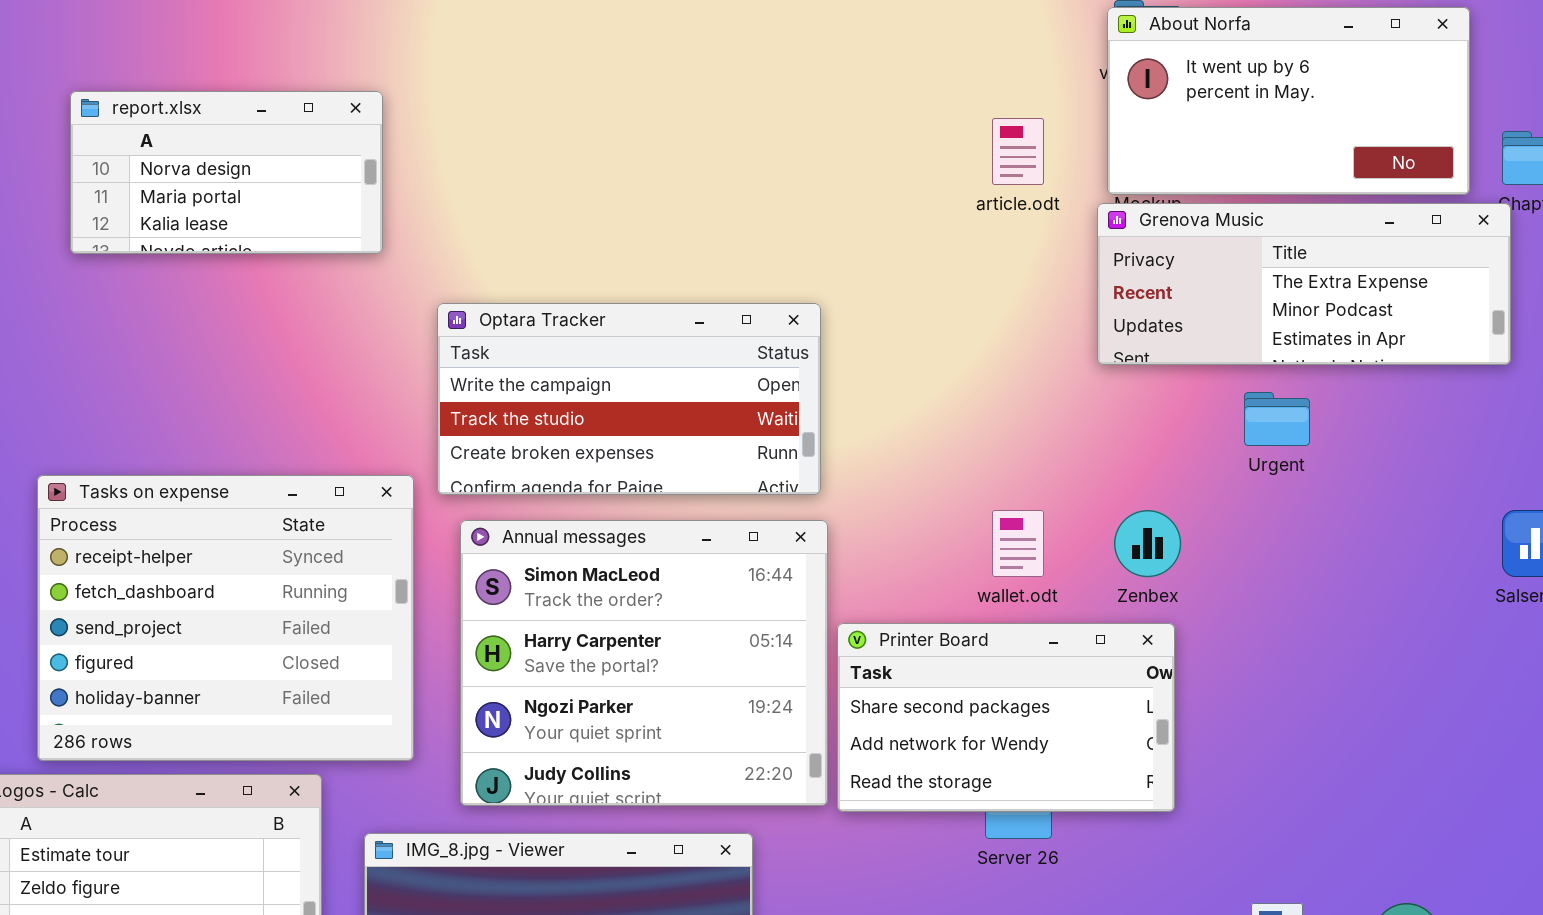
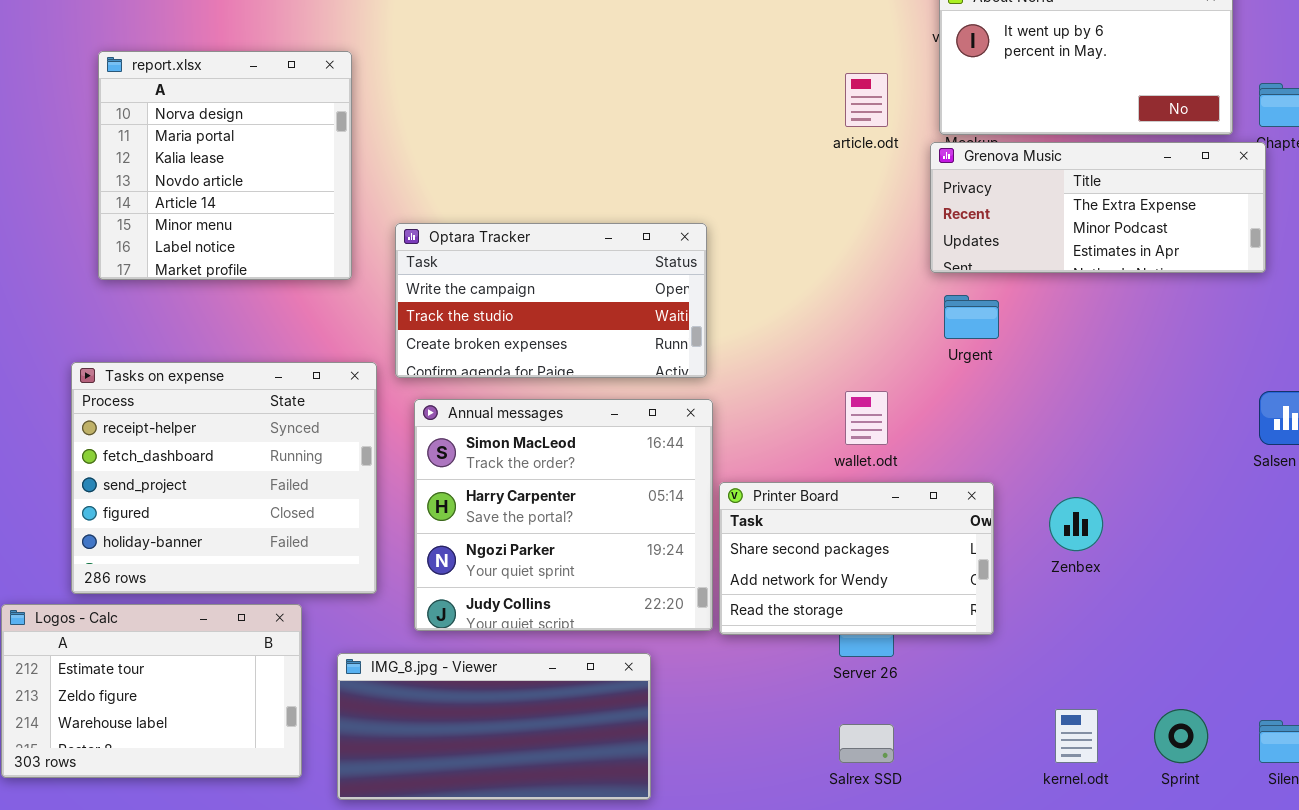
report.xlsx: [70,91,383,254] -> [98,51,352,280], resized
Urgent: [1244,392,1310,446] -> [944,295,999,339], moved
Zenbex: [1114,510,1181,577] -> [1049,497,1103,551], moved

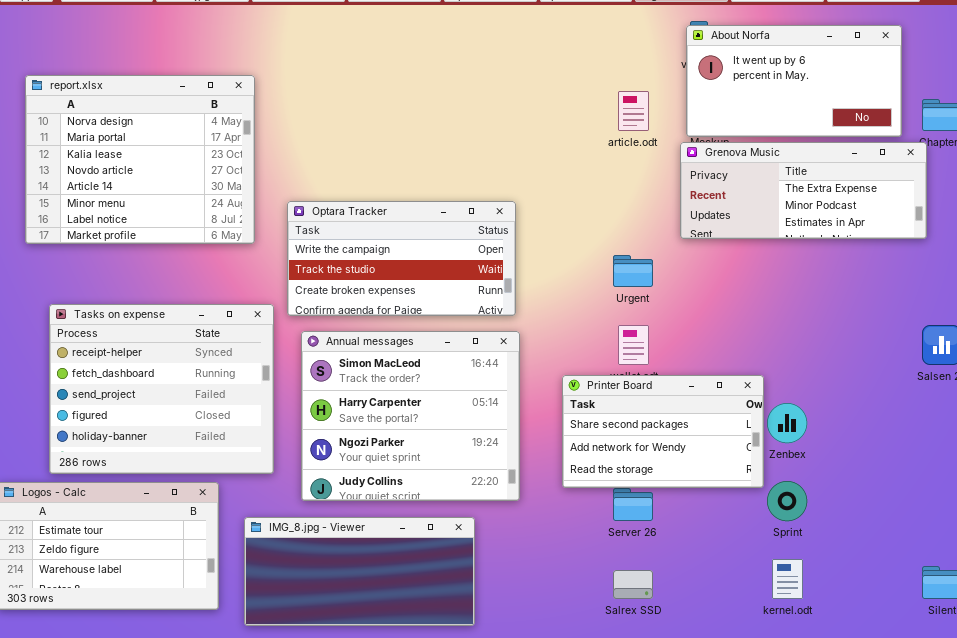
report.xlsx: [98,51,352,280] -> [25,75,255,244], resized
Urgent: [944,295,999,339] -> [613,255,653,287], moved
Printer Board: [719,482,994,635] -> [562,375,764,488], moved
Sprint: [1154,709,1208,763] -> [767,481,807,521], moved

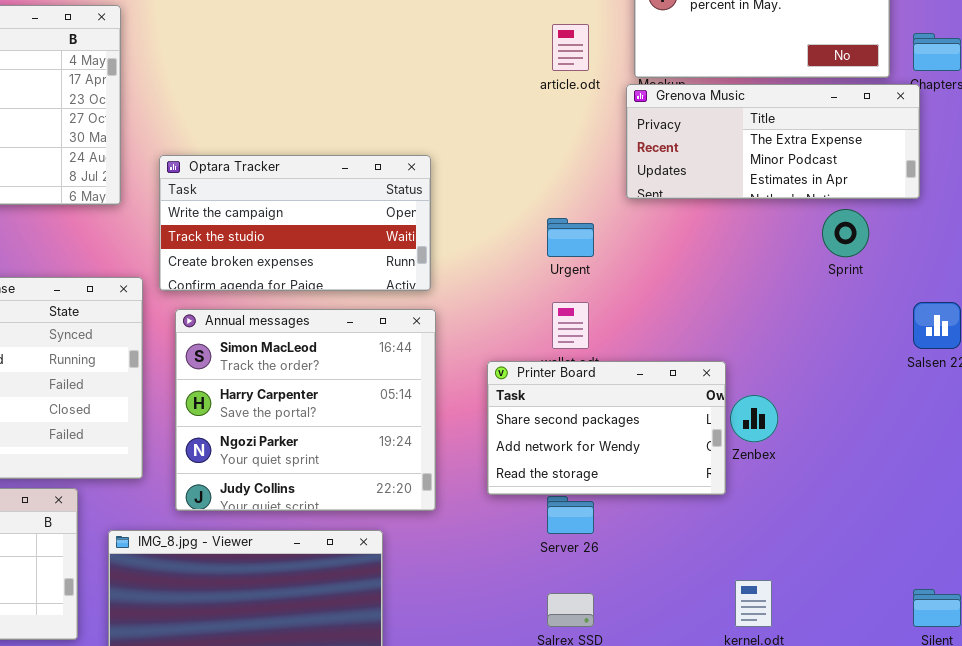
Sprint: [767,481,807,521] -> [822,209,869,257], moved

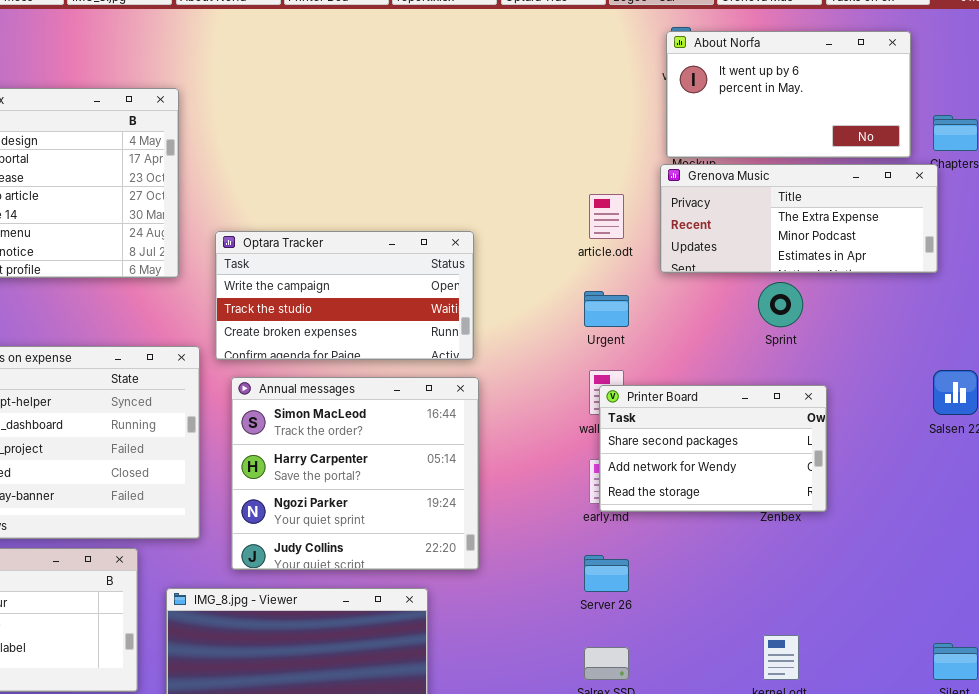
article.odt: [552,24,589,71] -> [589,194,624,239], moved
Sprint: [822,209,869,257] -> [758,282,803,327], moved
Printer Board: [487,361,726,495] -> [599,385,827,512], moved

